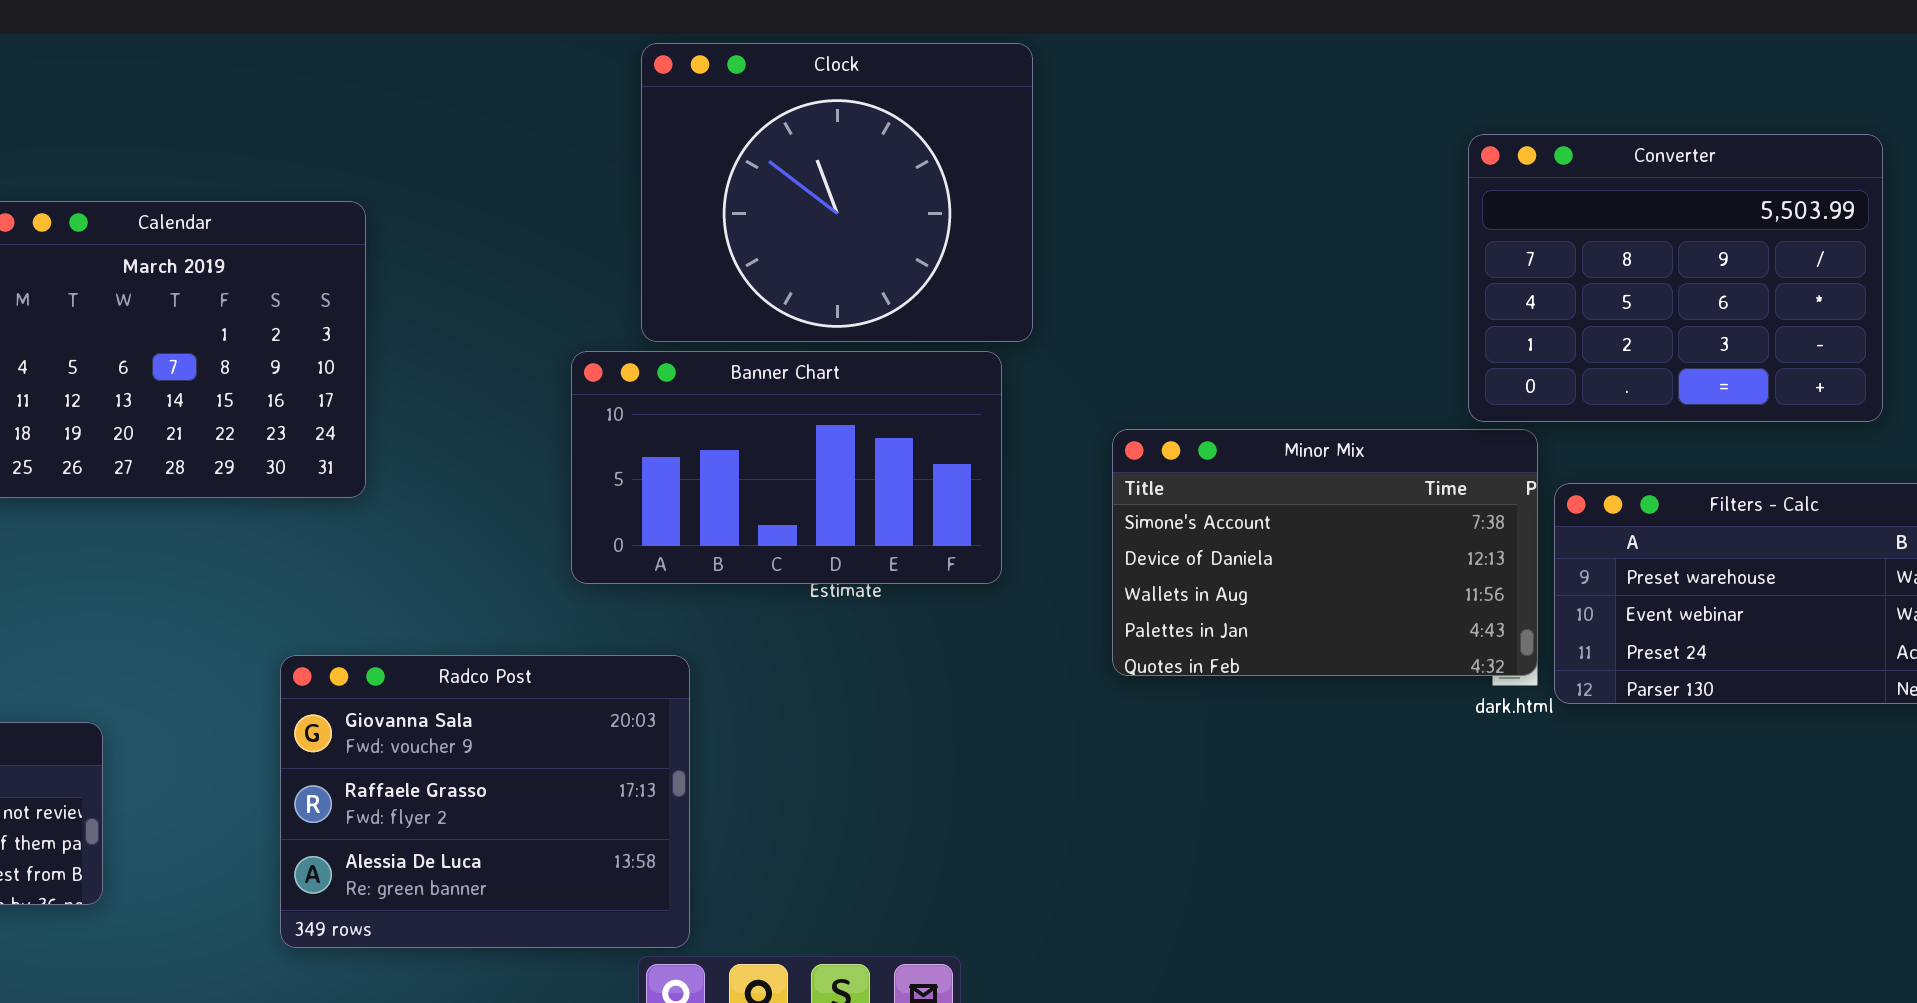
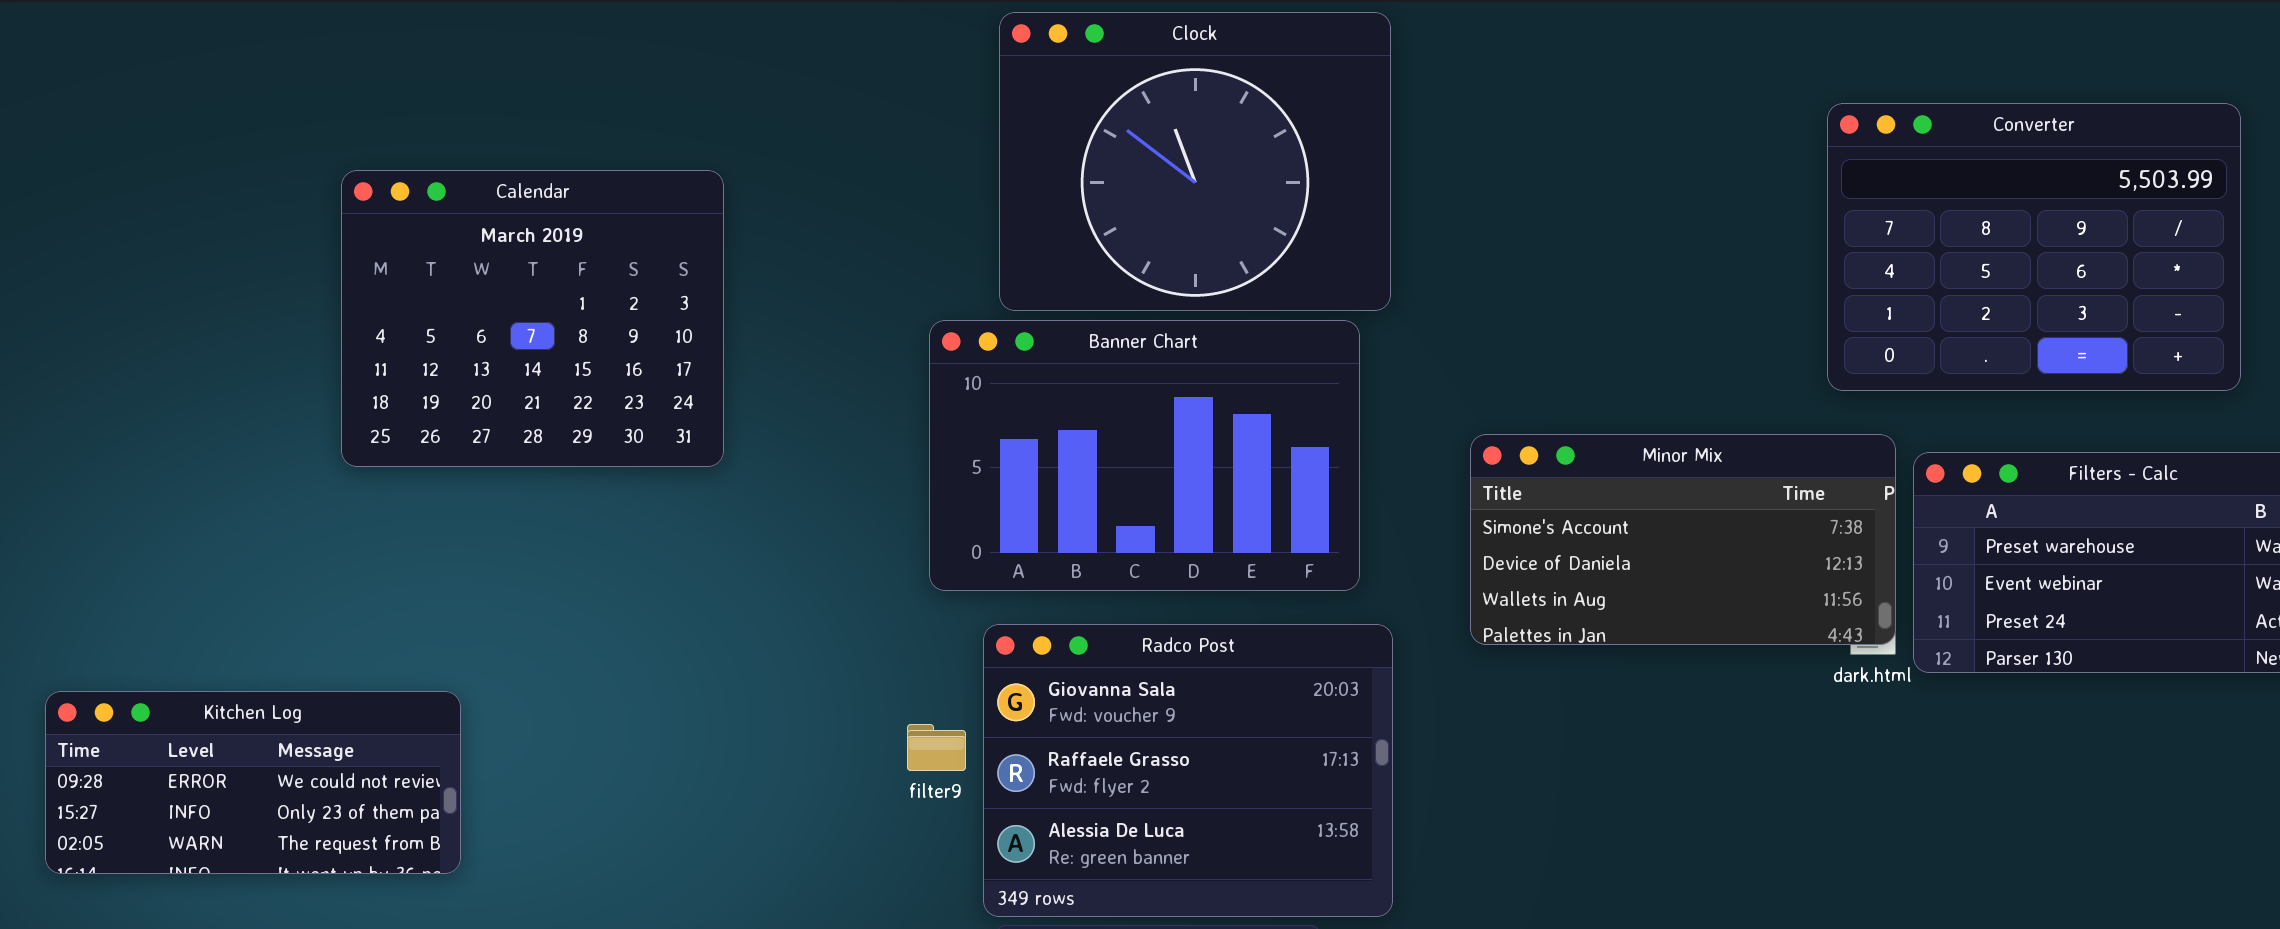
Banner Chart: [571,351,1002,584] -> [929,320,1360,591], resized
Minor Mix: [1112,429,1538,676] -> [1470,434,1896,645], resized
Radco Post: [280,655,690,948] -> [983,624,1393,917], moved

